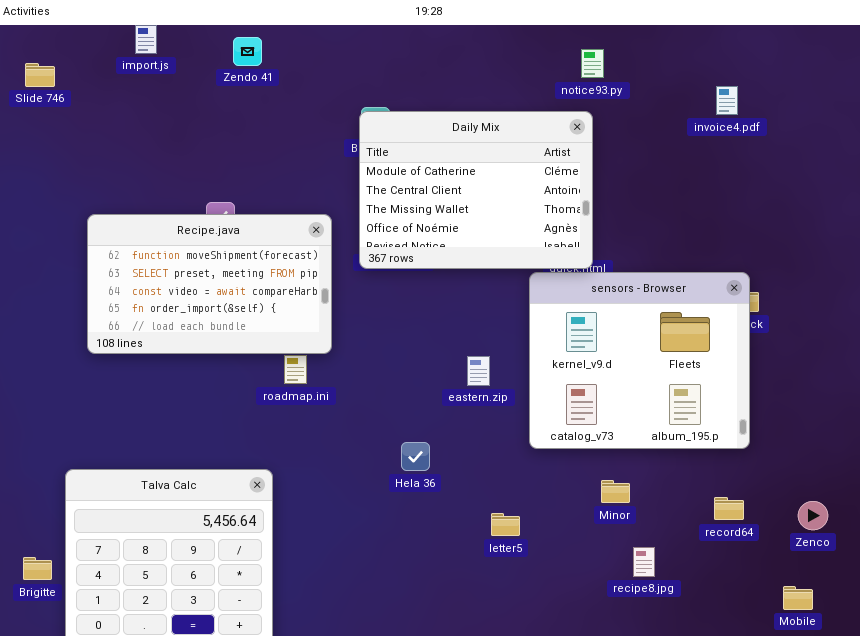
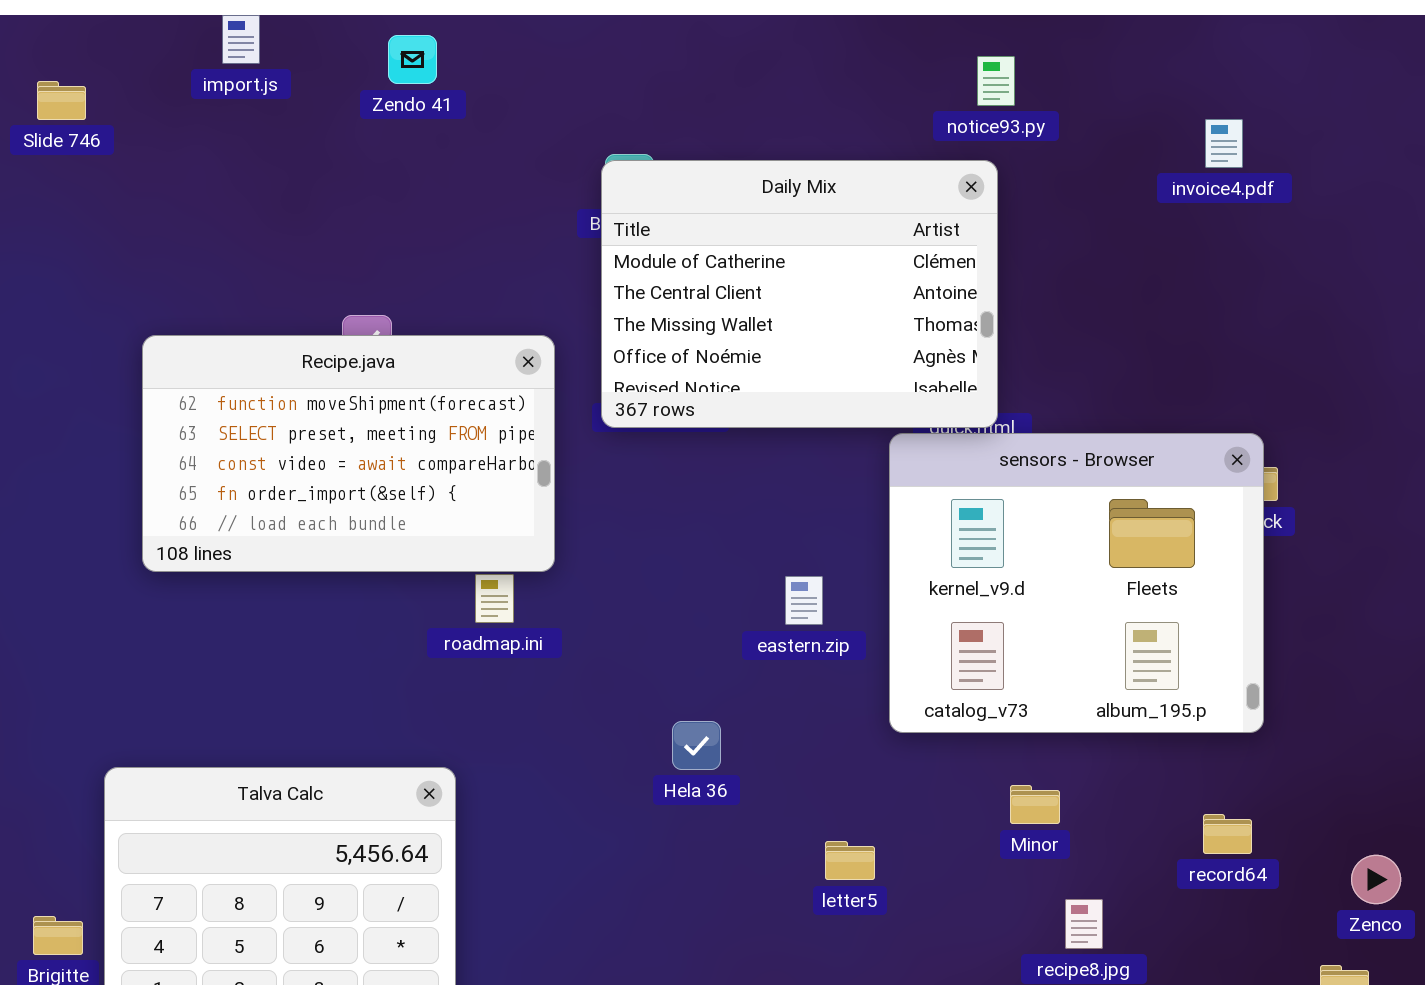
Zenco: [798,501,828,530] -> [1351,855,1401,904], moved

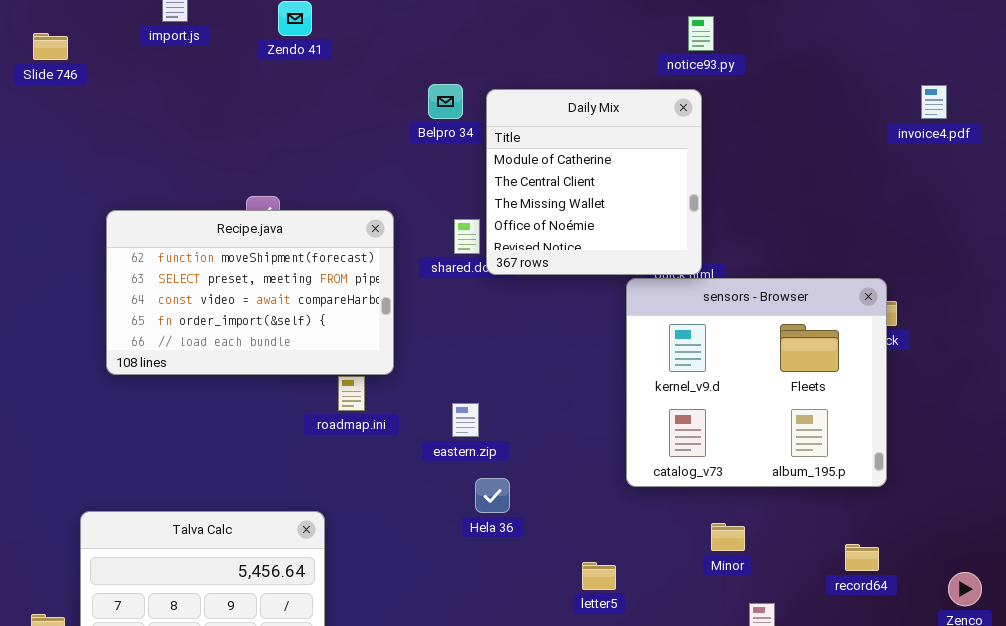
invoice4.pdf: [1205,119,1243,168] -> [921,85,947,119], moved
Daily Mix: [601,160,998,428] -> [486,89,702,275], resized
eastern.zip: [785,576,823,625] -> [452,403,479,437], moved

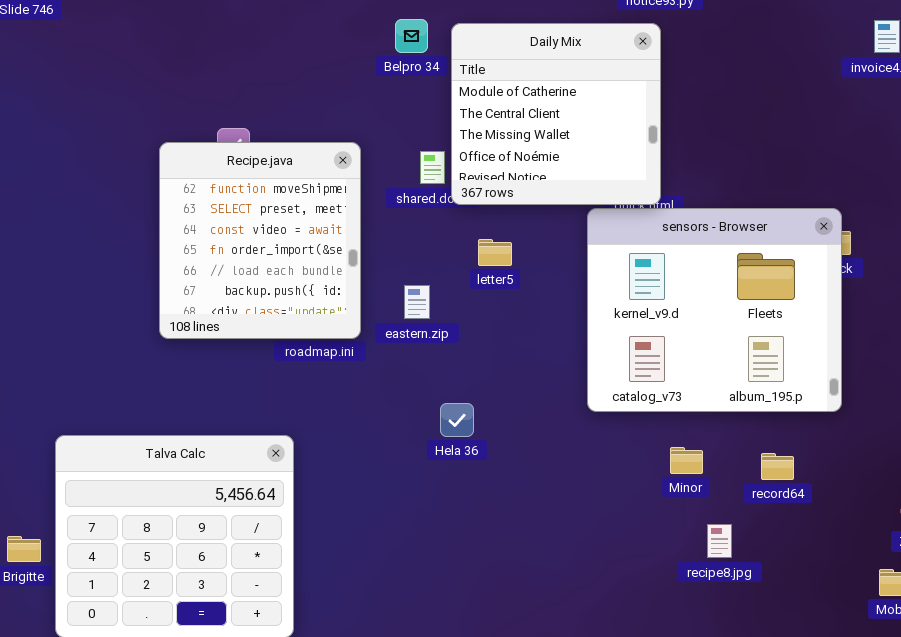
Recipe.java: [106,210,394,375] -> [159,142,361,339], resized
eastern.zip: [452,403,479,437] -> [404,285,430,319], moved
record64: [845,544,879,571] -> [761,453,794,480], moved
letter5: [582,562,616,590] -> [478,239,512,266], moved

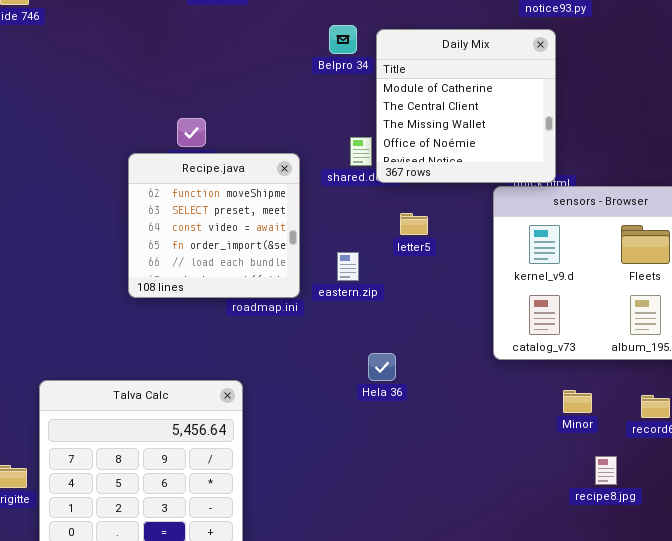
Recipe.java: [159,142,361,339] -> [128,153,300,298], resized

